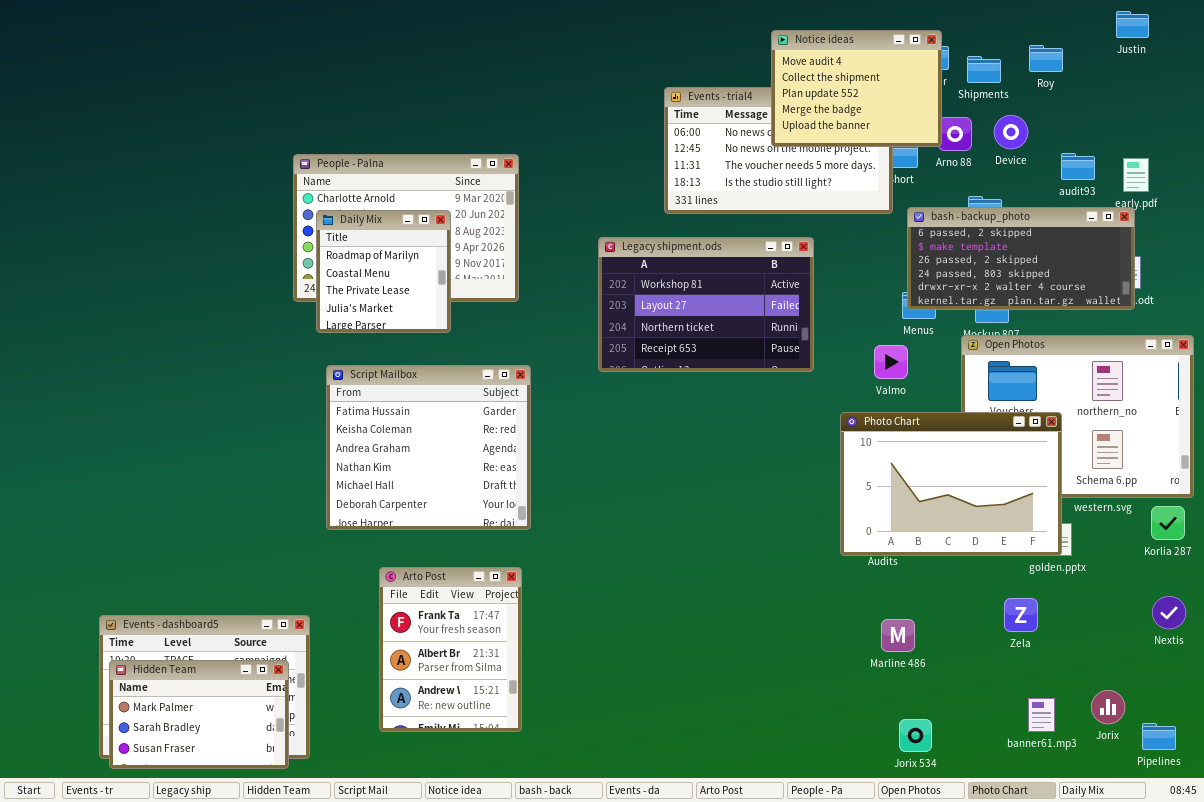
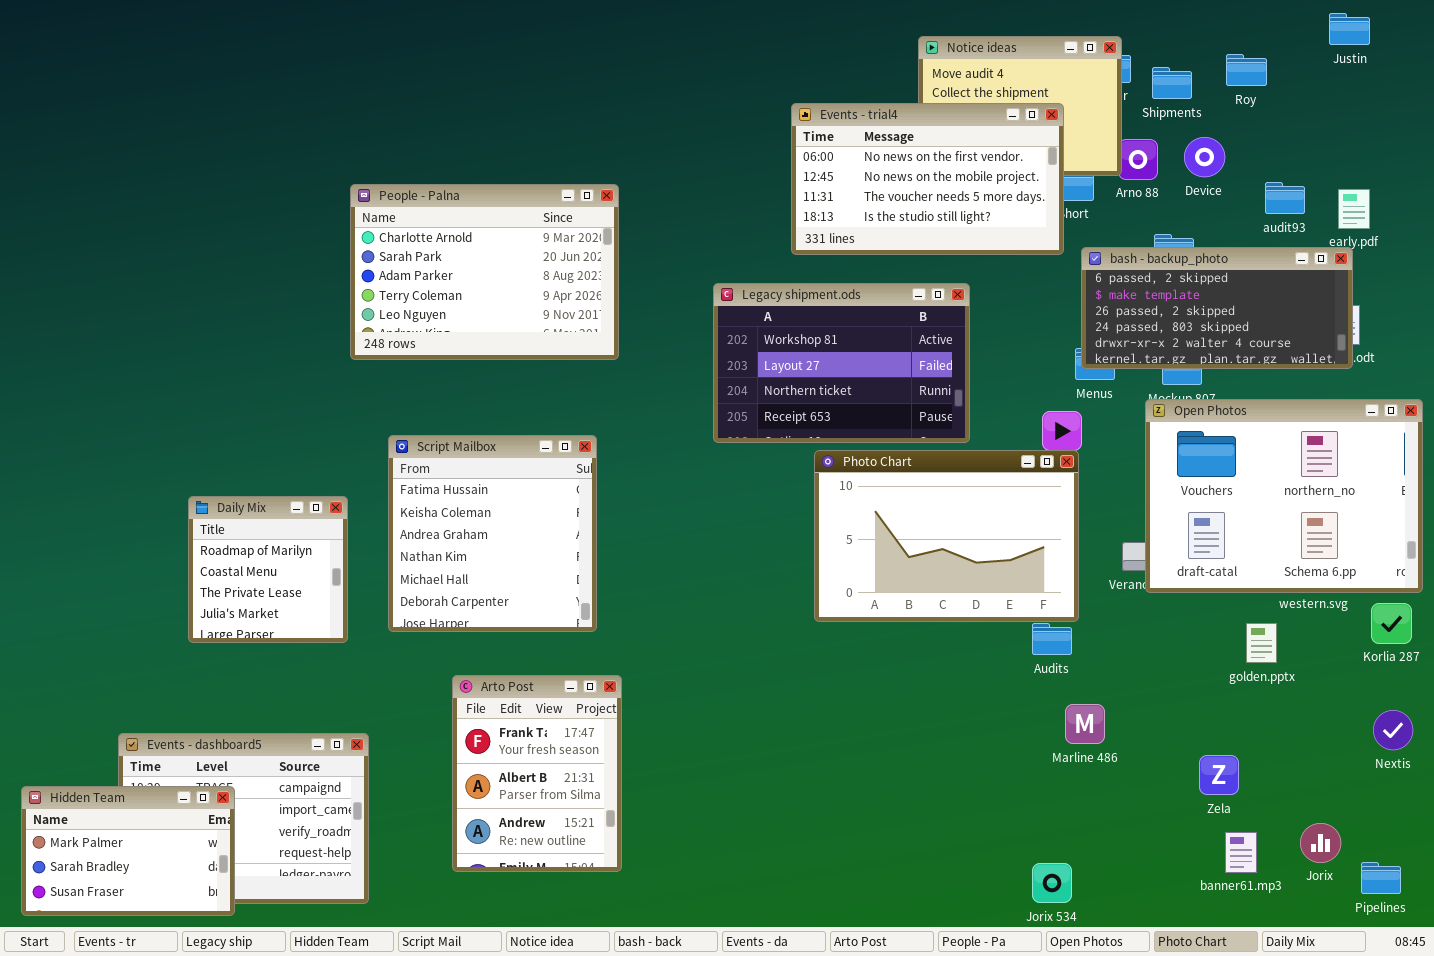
Events - trial4: [664,87,893,214] -> [791,103,1064,255], raised
Daily Mix: [316,210,451,333] -> [188,496,348,643], moved
Script Mailbox: [326,365,531,530] -> [388,435,597,632], resized
Photo Chart: [840,412,1062,556] -> [814,450,1079,622], moved
Zela: [1004,598,1038,632] -> [1199,755,1239,795], moved
Marline 486: [881,619,915,652] -> [1065,704,1105,744], moved
Hidden Team: [109,660,289,769] -> [21,786,235,916], moved
Jorix 534: [899,719,932,752] -> [1032,863,1072,903], moved

